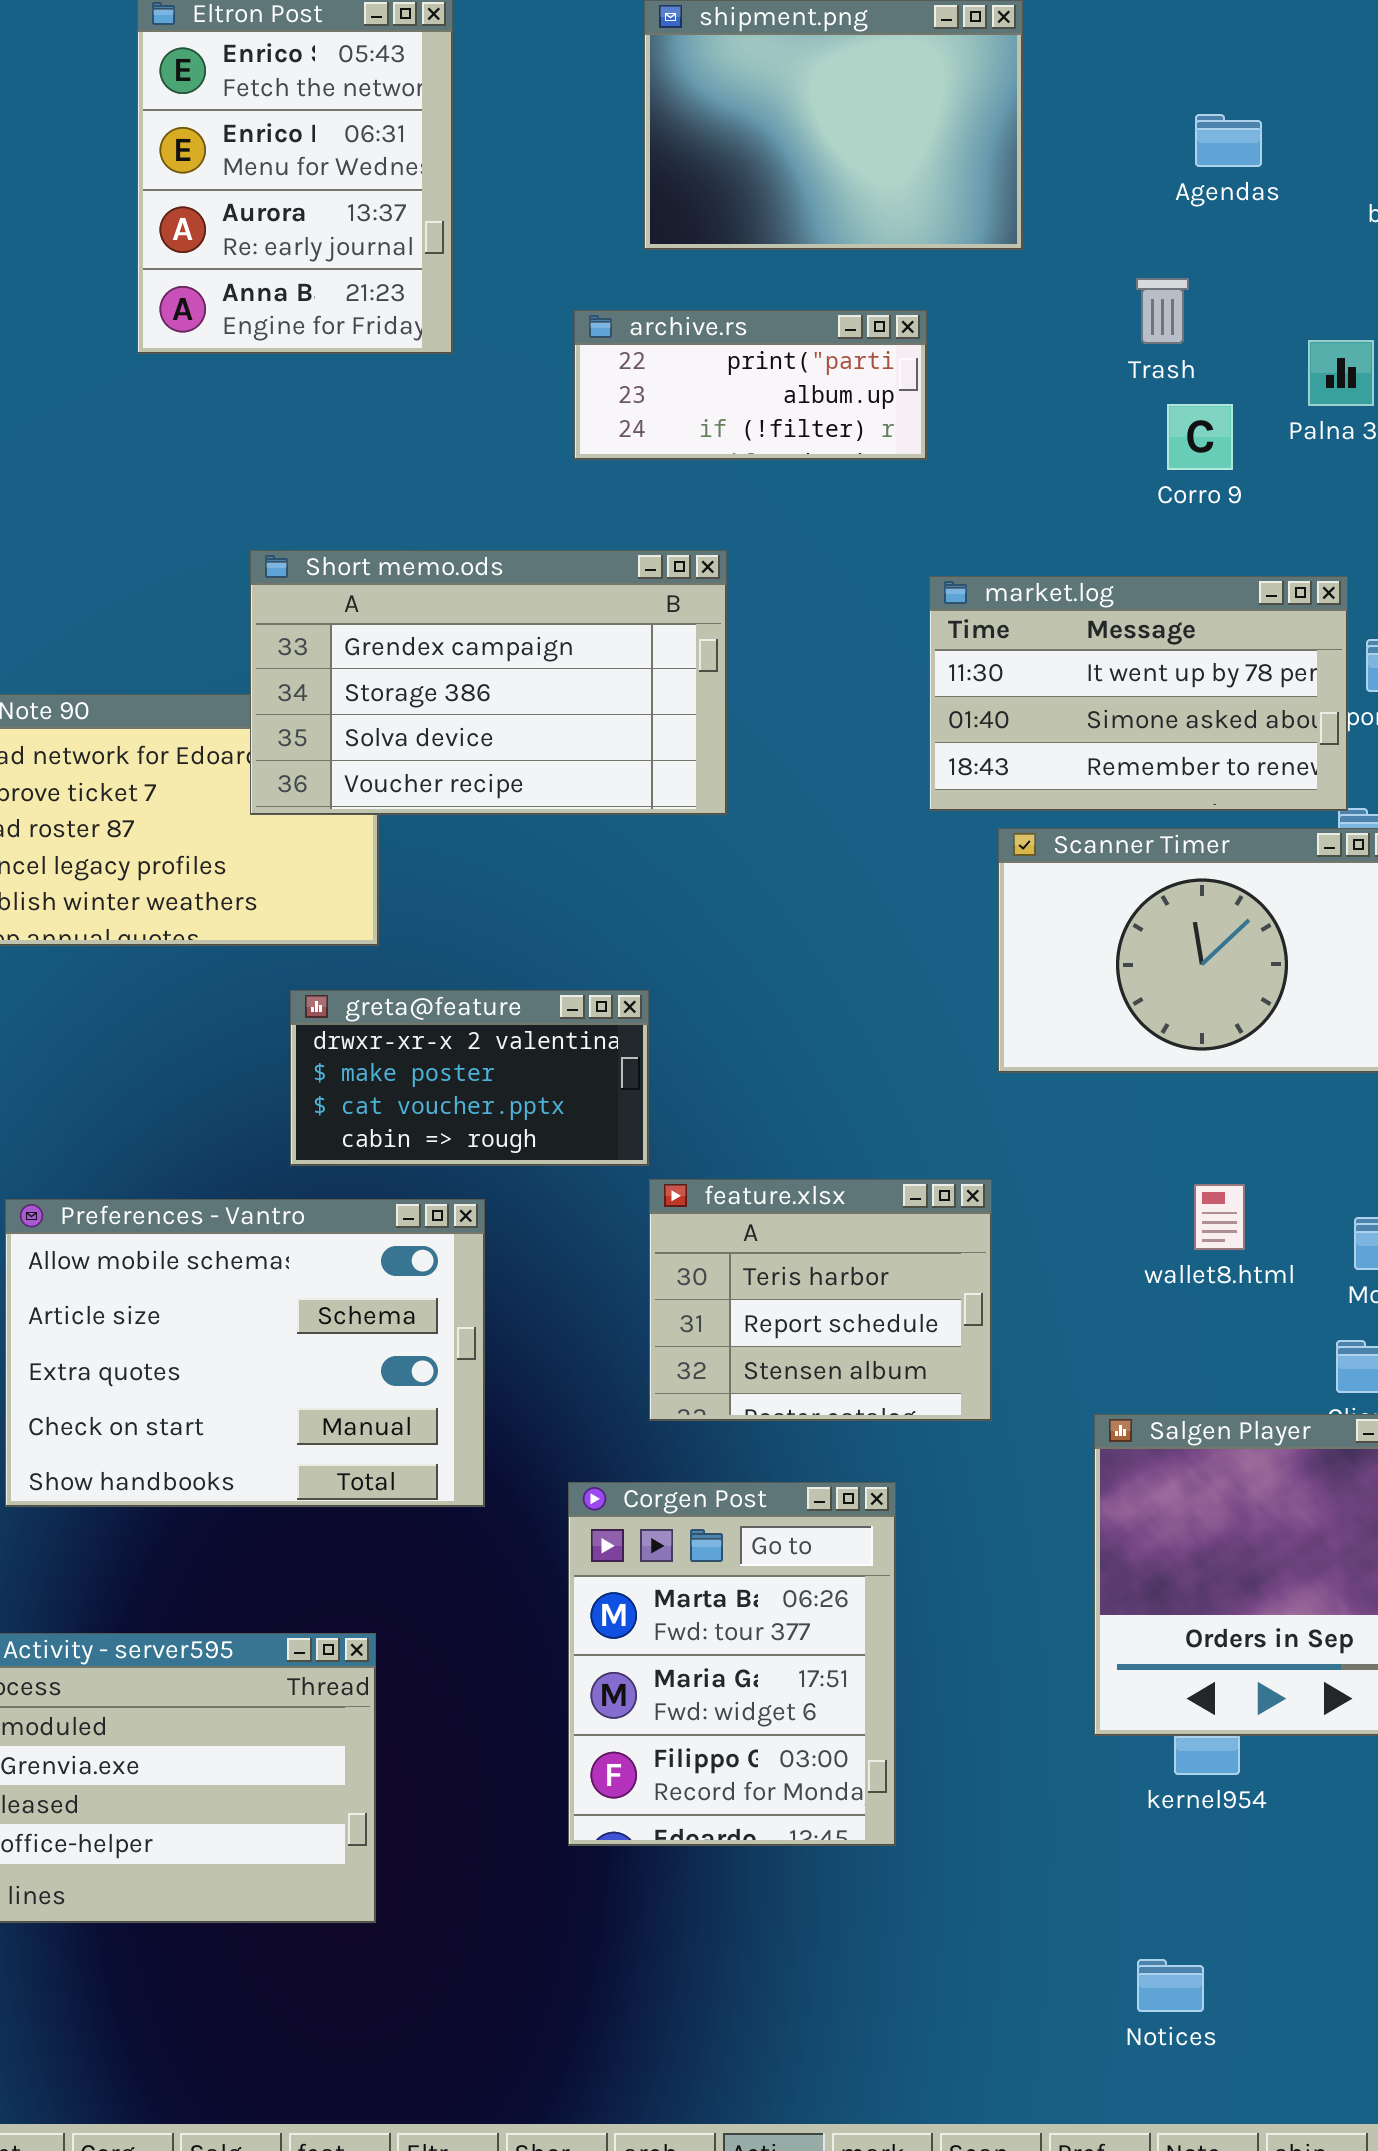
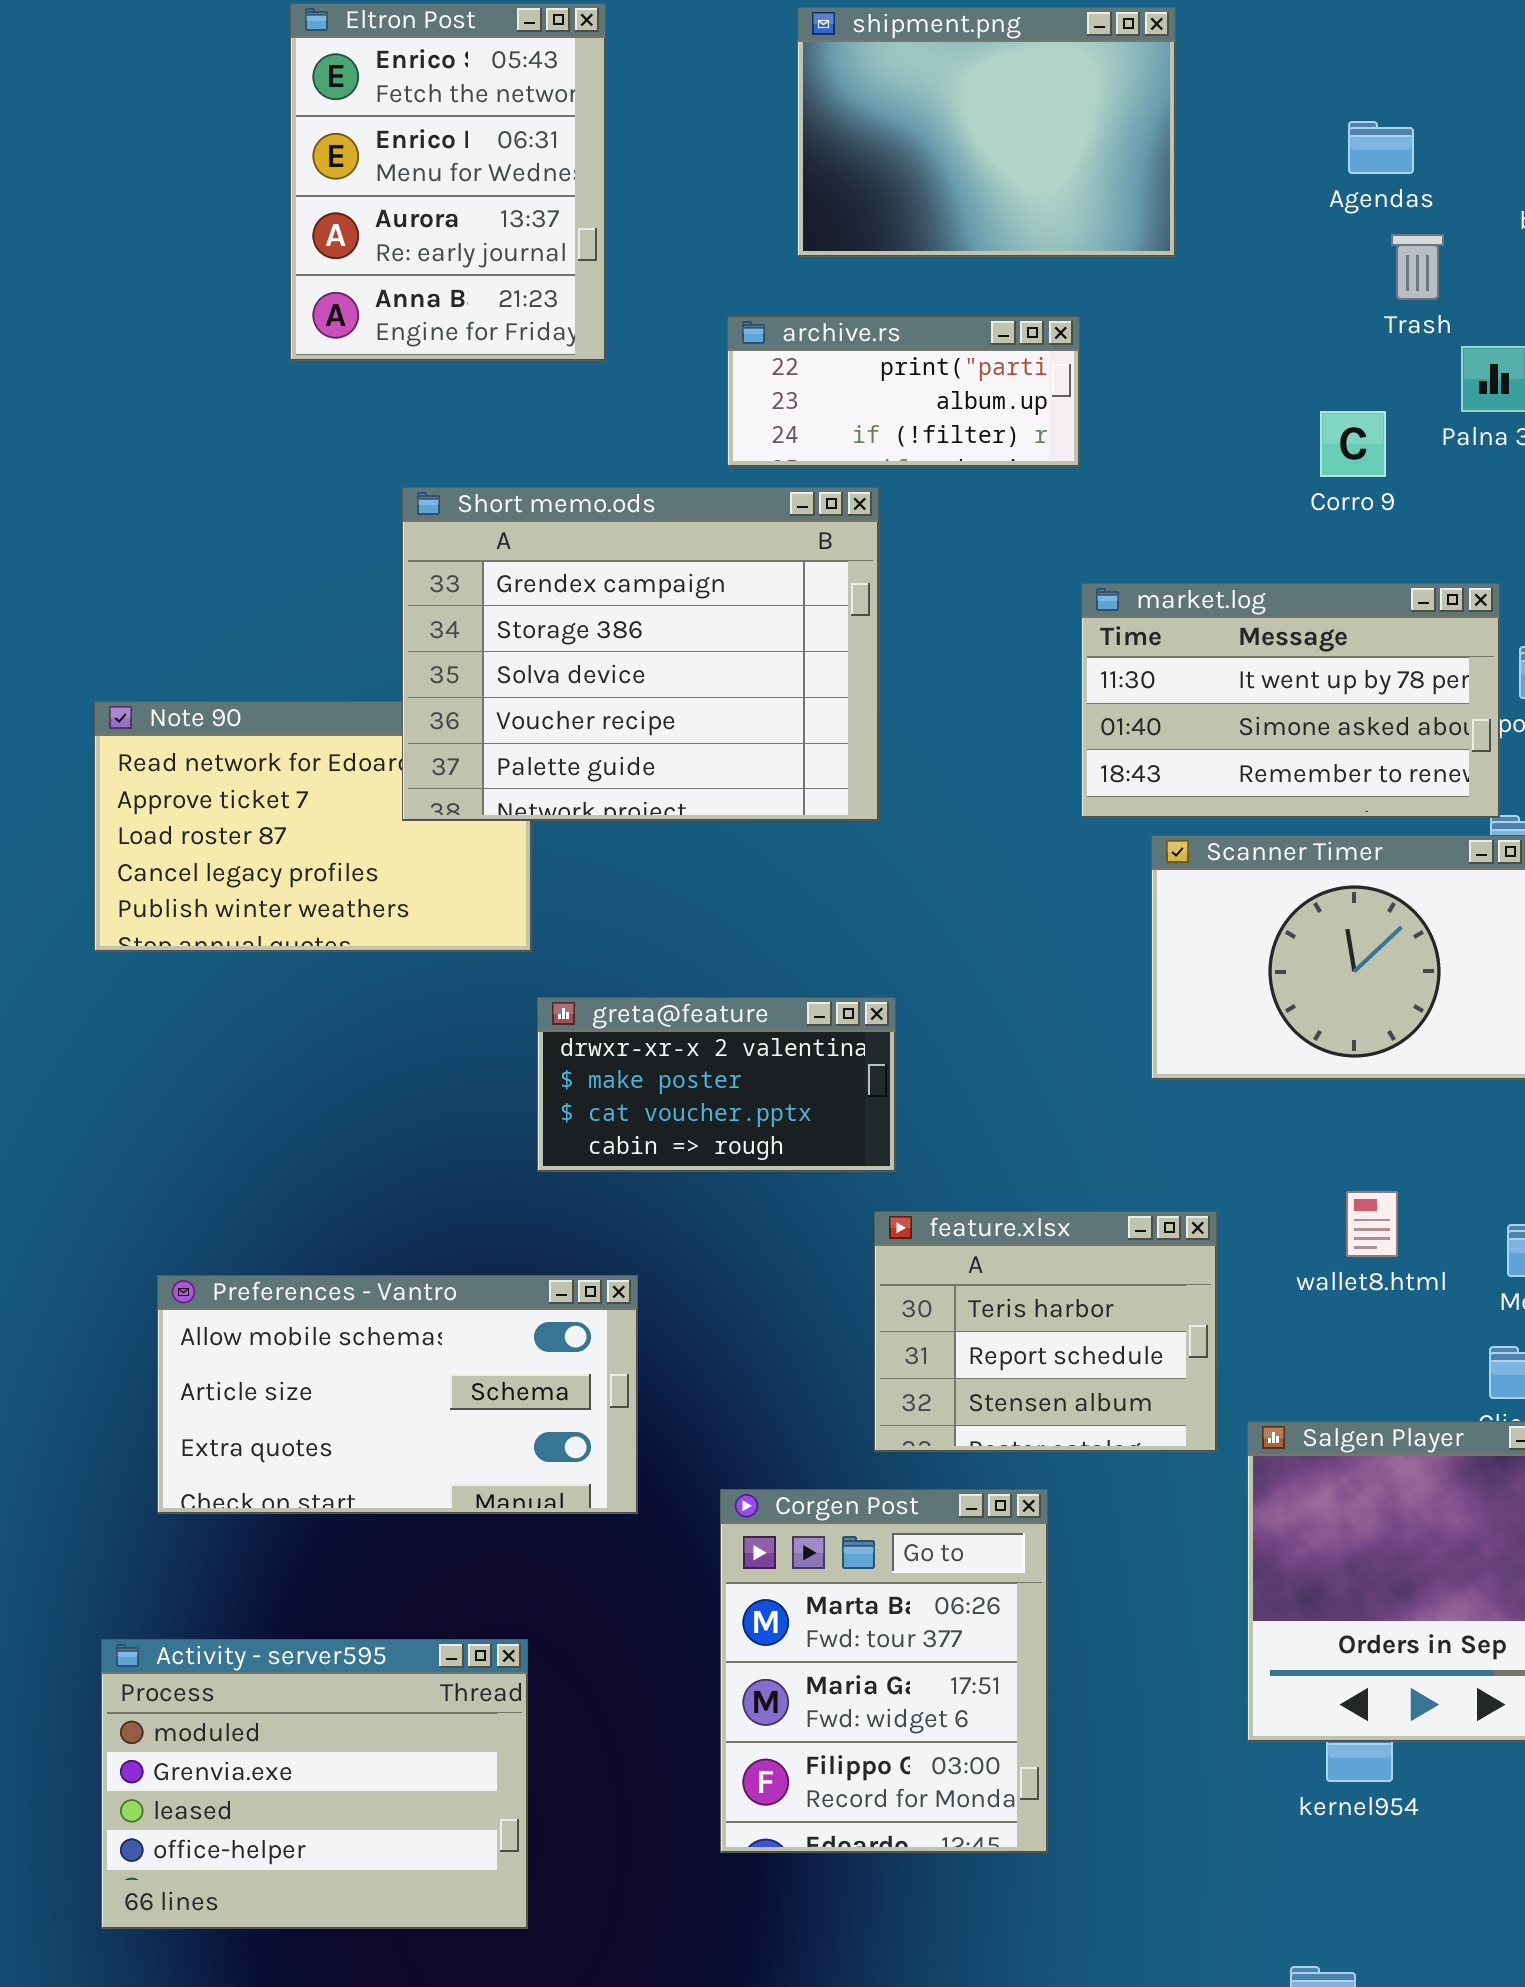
Trash: [1136,278,1189,344] -> [1391,234,1444,300], moved
Short memo.ods: [250,550,727,815] -> [402,487,879,821], resized
greta@feature: [290,990,649,1166] -> [537,997,896,1172], moved
feature.xlsx: [649,1179,992,1421] -> [874,1211,1217,1452], moved
Preferences - Vantro: [5,1199,485,1507] -> [157,1275,638,1514], resized

